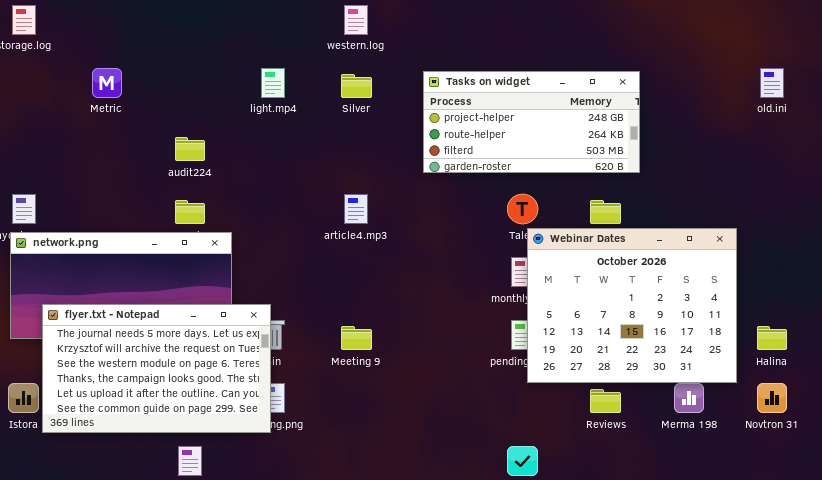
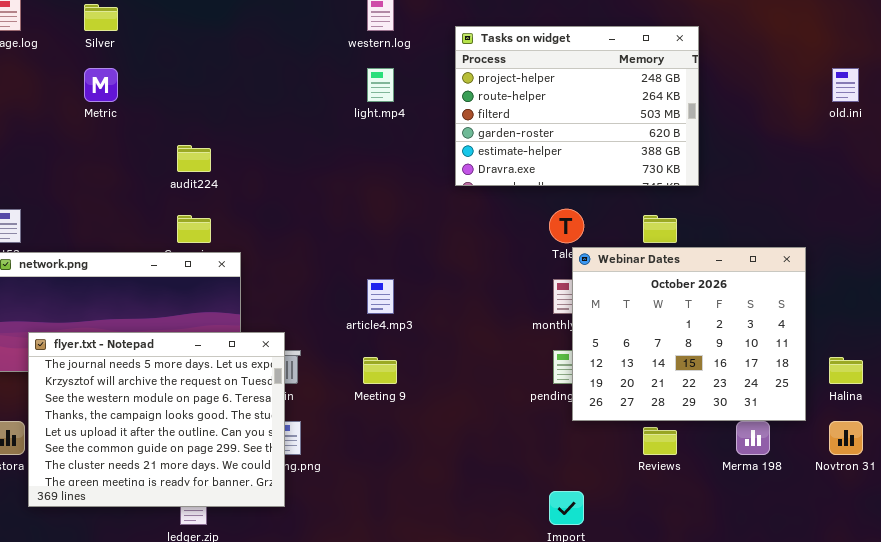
light.mp4: [261,68,285,98] -> [367,68,394,102], moved
Tasks on widget: [423,71,640,173] -> [455,26,699,186], resized
Silver: [341,74,372,98] -> [84,4,118,31], moved
article4.mp3: [344,194,368,224] -> [367,279,394,314], moved
flyer.txt - Notepad: [42,304,271,433] -> [28,332,285,507], resized

